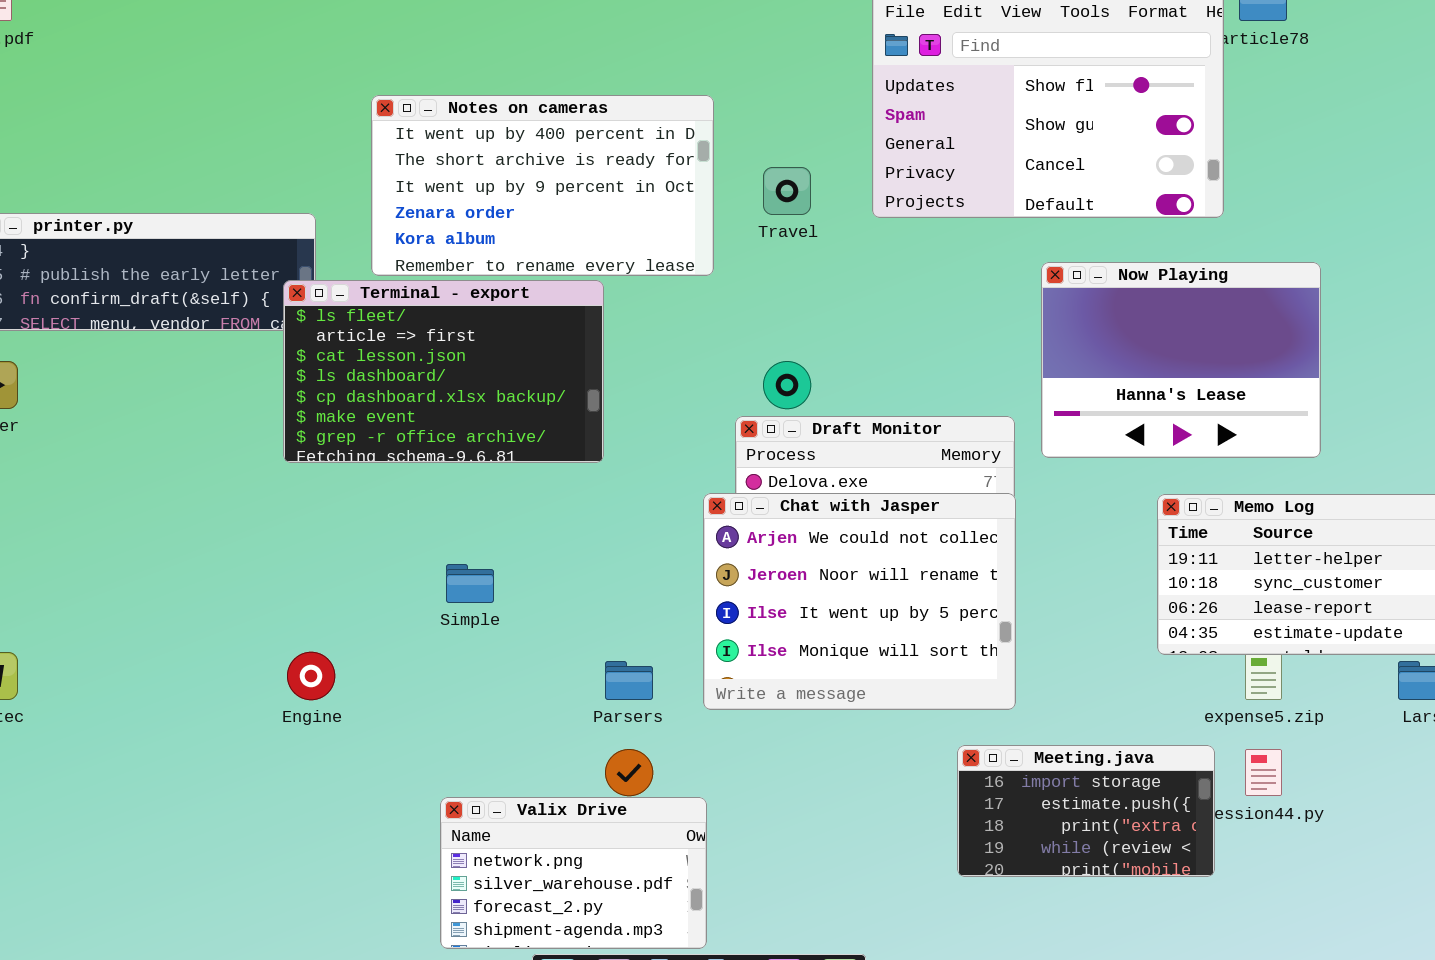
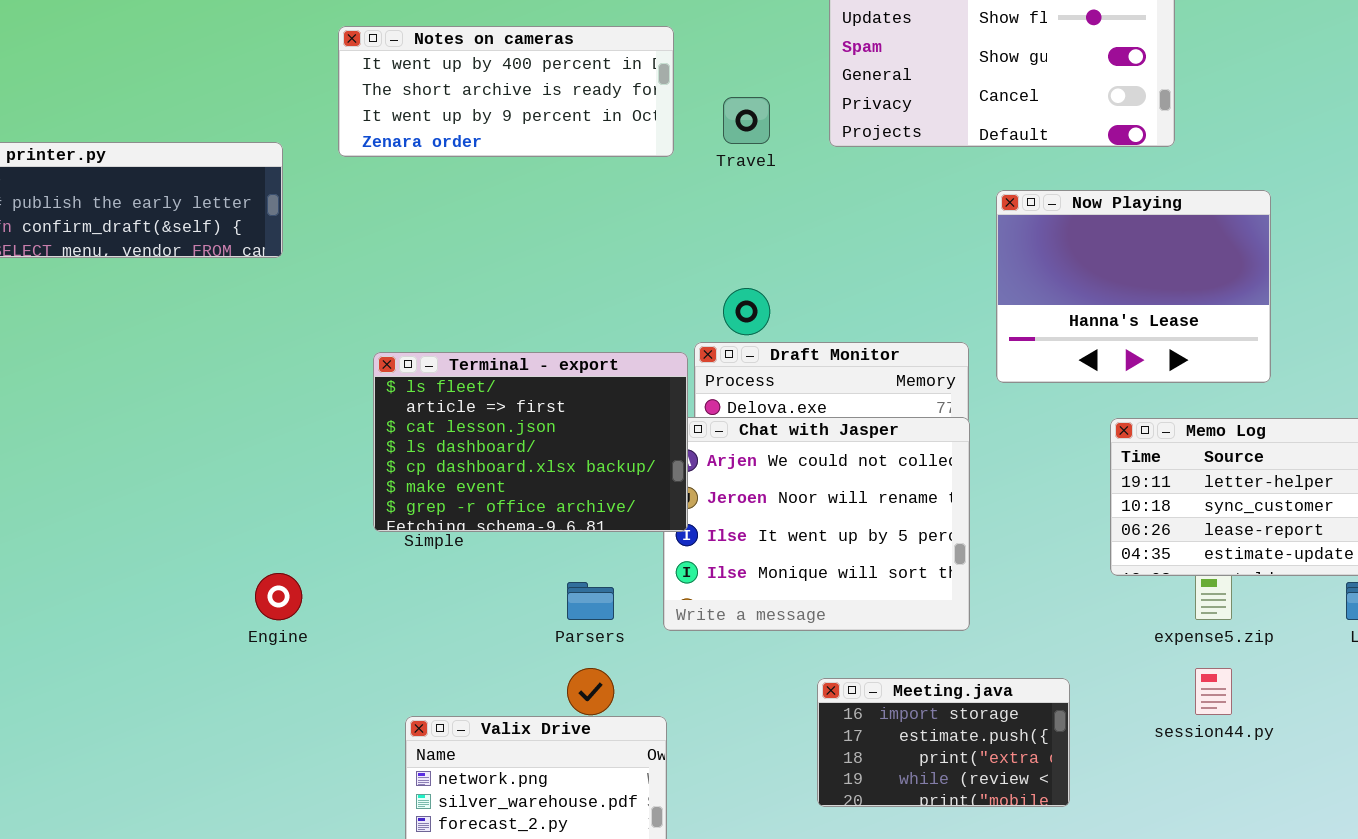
Notes on cameras: [371,95,714,276] -> [338,26,674,157], resized
Terminal - export: [283,280,604,463] -> [373,352,688,532], moved
Meeting.java: [957,745,1215,877] -> [817,678,1070,807], moved

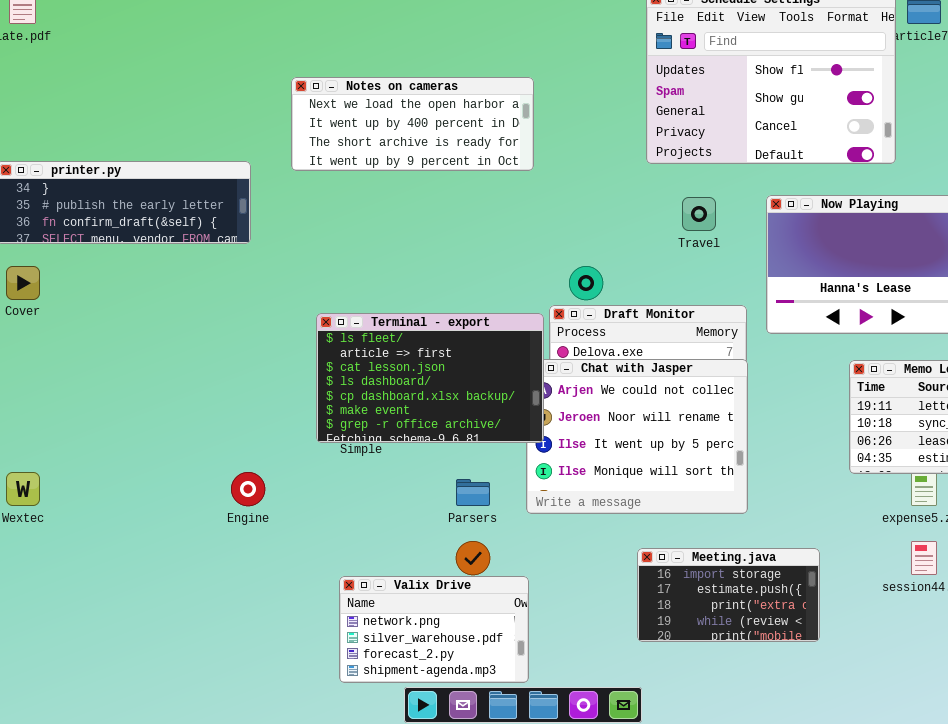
Notes on cameras: [338,26,674,157] -> [291,77,534,171], scrolled up 1 row
Travel: [723,97,770,144] -> [682,197,716,231], moved

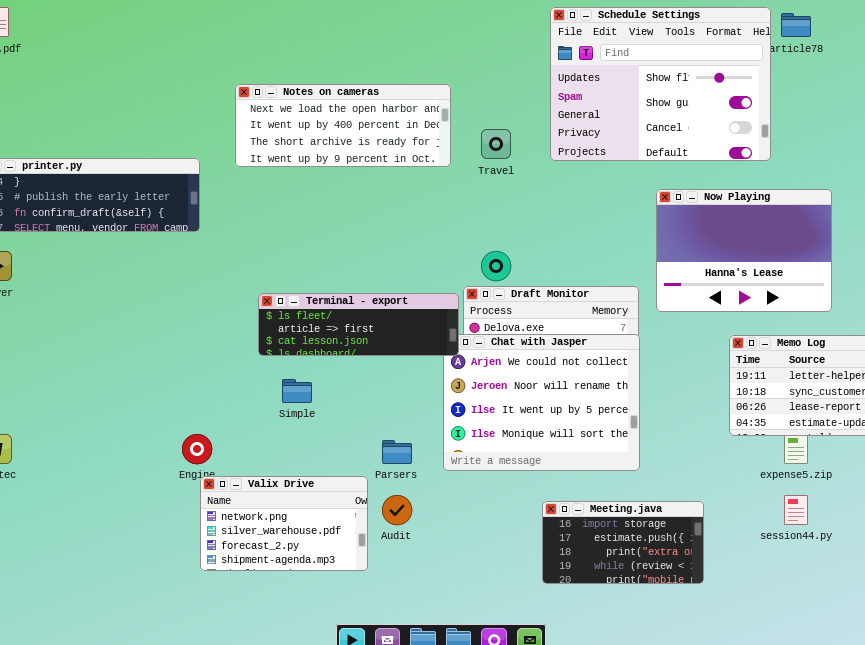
Travel: [682,197,716,231] -> [481,129,511,159], moved
Terminal - export: [316,313,544,443] -> [258,293,459,356], resized
Valix Drive: [339,576,529,683] -> [200,476,368,571], moved

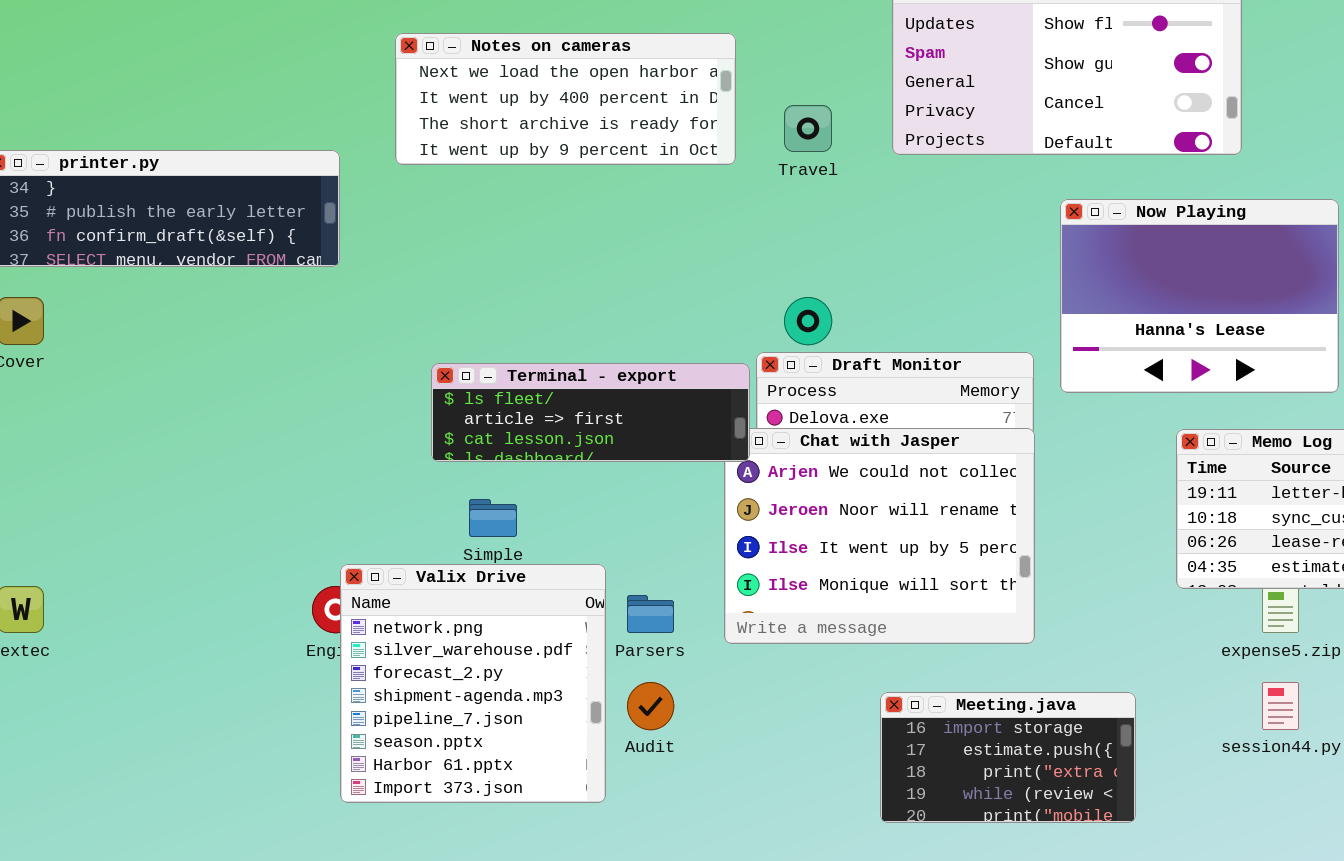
Valix Drive: [200,476,368,571] -> [340,564,606,803], resized

